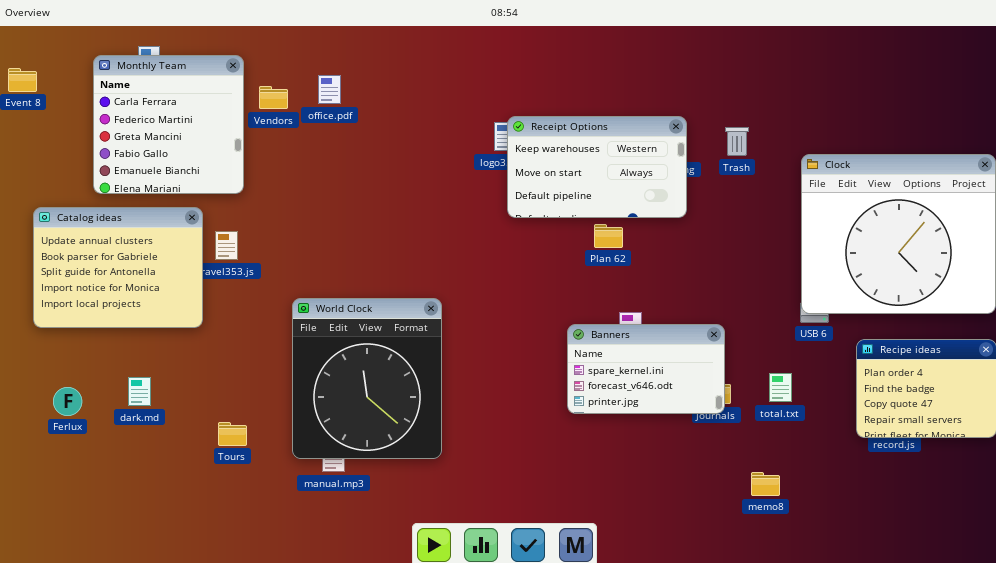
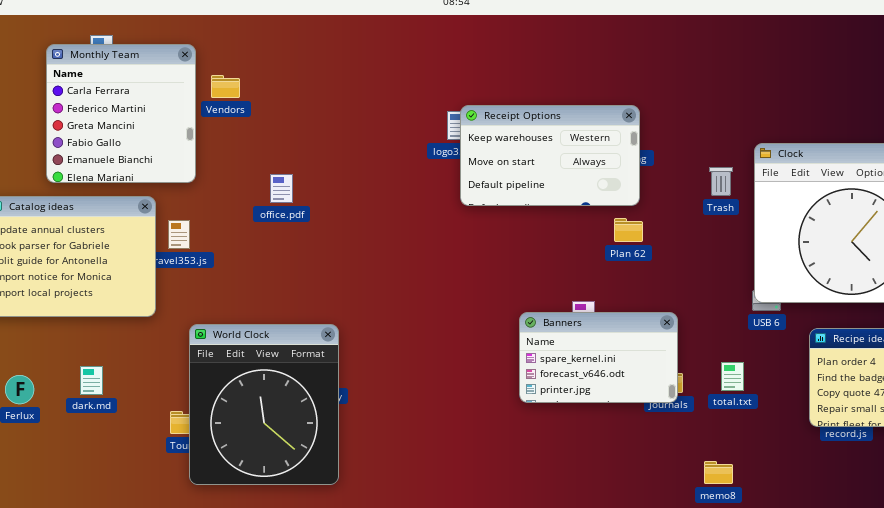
office.pdf: [318,75,341,104] -> [270,174,293,203], moved
Trash: [725,127,749,156] -> [709,167,733,196], moved
Plan 62: [594,224,623,248] -> [614,218,643,242], moved
World Clock: [292,298,442,459] -> [189,324,339,485], moved

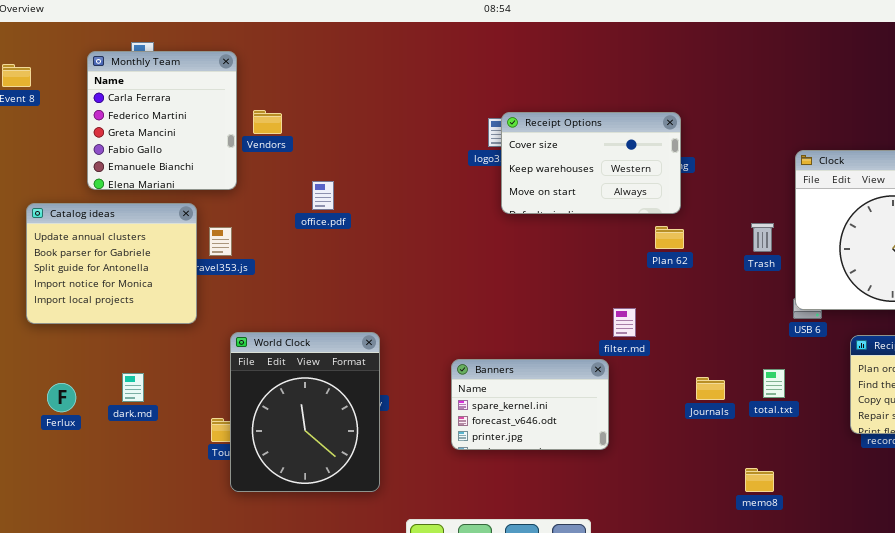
Vendors: [211,75,240,98] -> [253,110,282,134], moved
Receipt Options: [460,105,640,206] -> [501,112,681,214], scrolled up 1 row
Trash: [709,167,733,196] -> [751,223,774,252], moved
Banners: [519,312,678,403] -> [451,359,609,450], moved

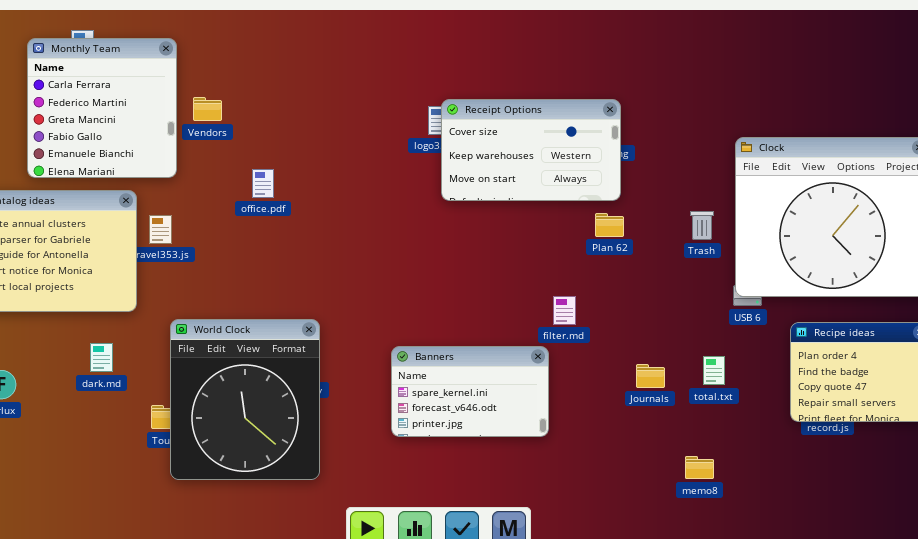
dark.md: [122,373,144,402] -> [90,343,113,372], moved

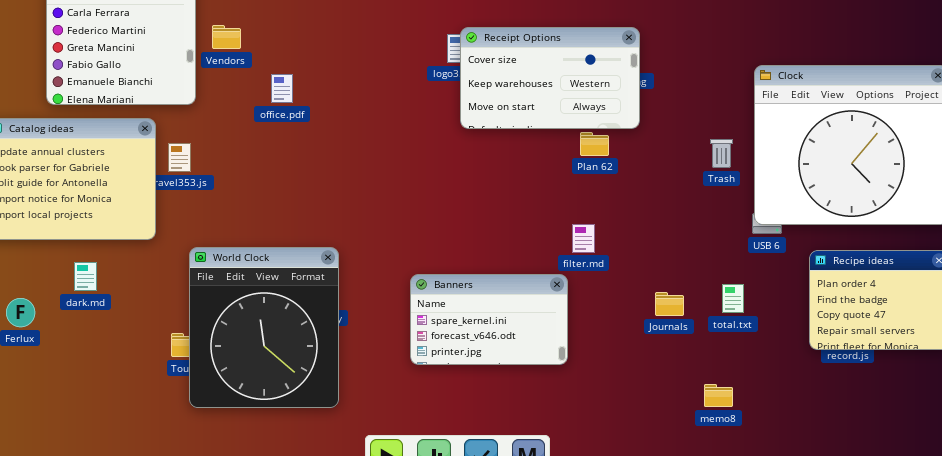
office.pdf: [252,169,274,198] -> [271,74,293,103], moved
Plan 62: [595,213,624,237] -> [580,132,609,156], moved
dark.md: [90,343,113,372] -> [74,262,97,291], moved

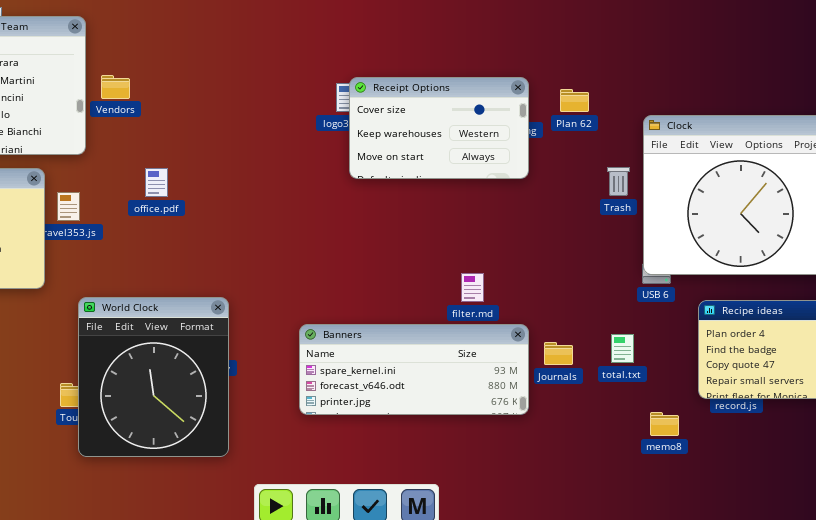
office.pdf: [271,74,293,103] -> [145,168,168,197], moved
Plan 62: [580,132,609,156] -> [560,89,589,112], moved
Trash: [710,139,733,168] -> [607,167,630,196], moved
Banners: [410,274,568,365] -> [299,324,529,415], resized
memo8: [704,384,733,407] -> [650,412,679,436], moved

